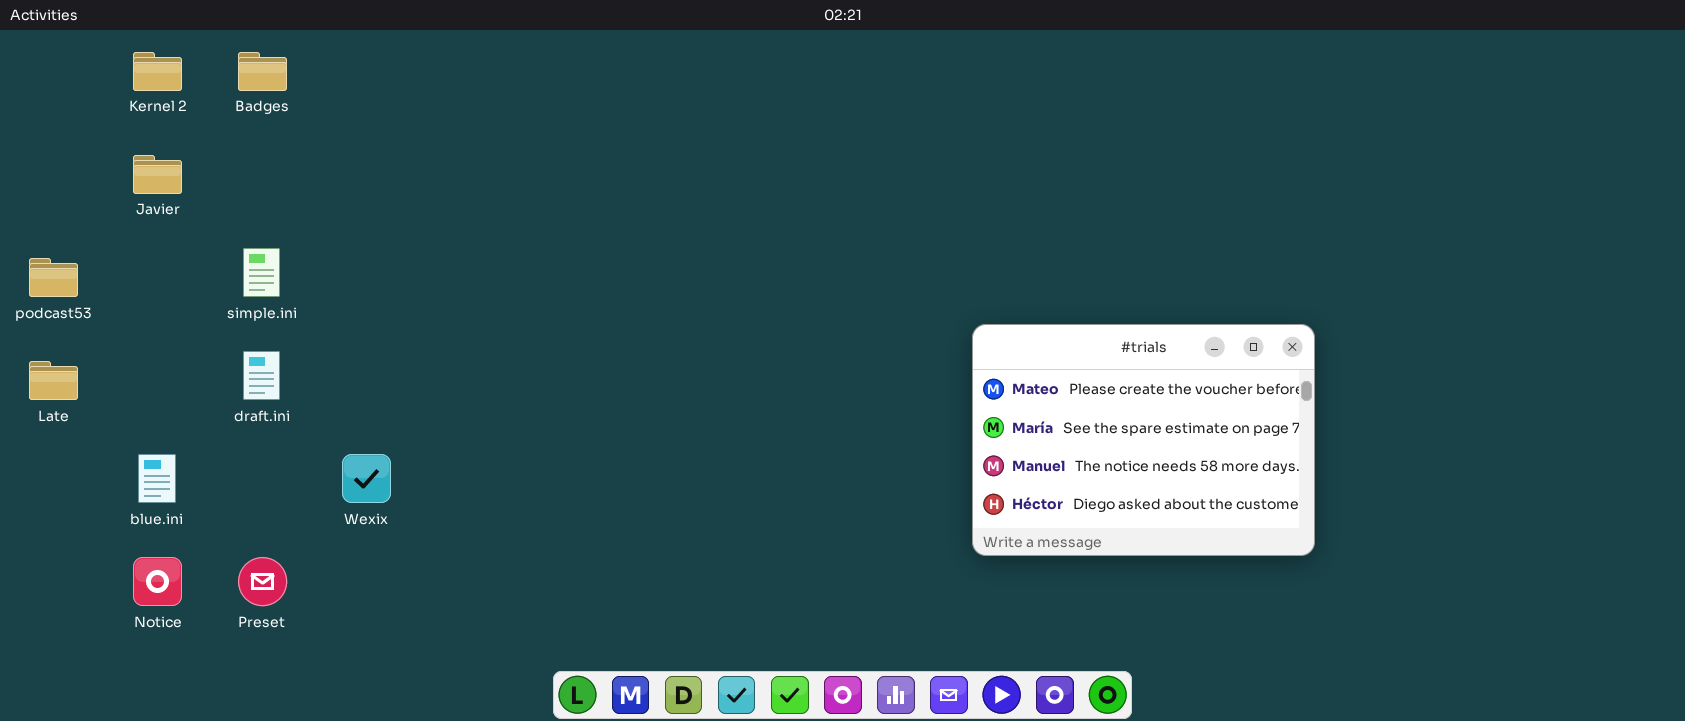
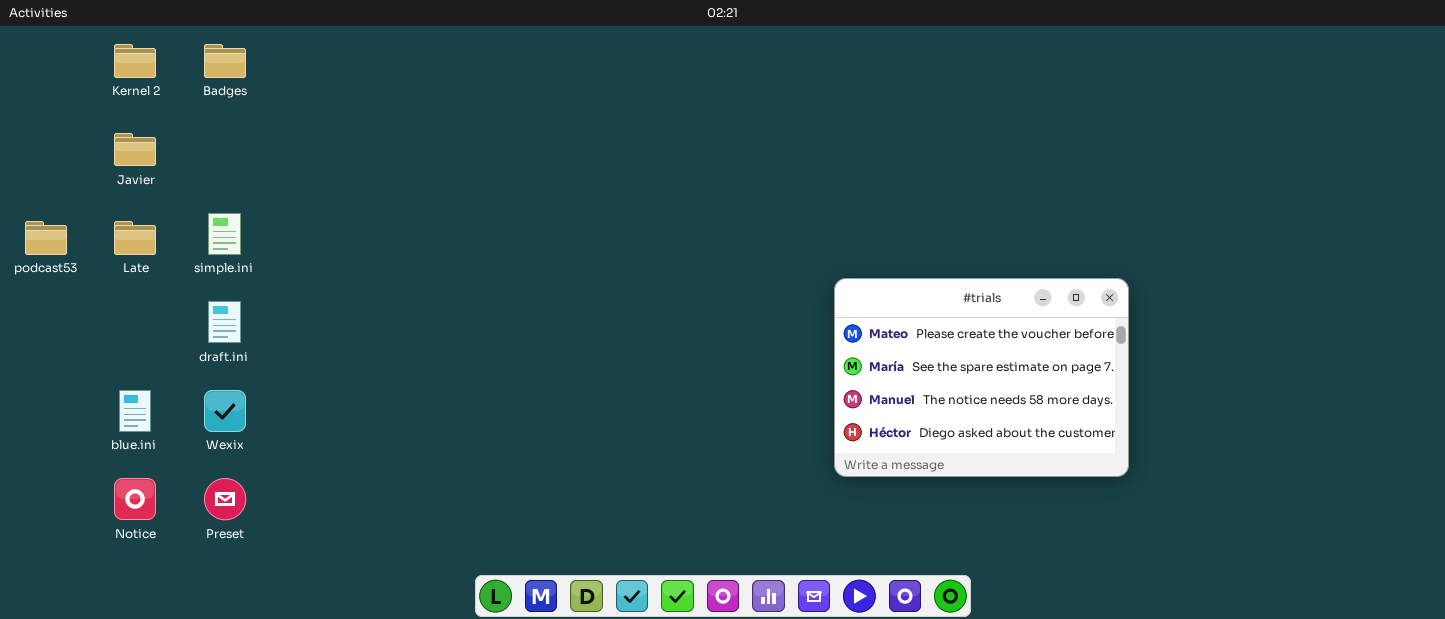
Late: [29,361,78,400] -> [114,221,156,255], moved
Wexix: [342,454,391,503] -> [204,390,246,432], moved

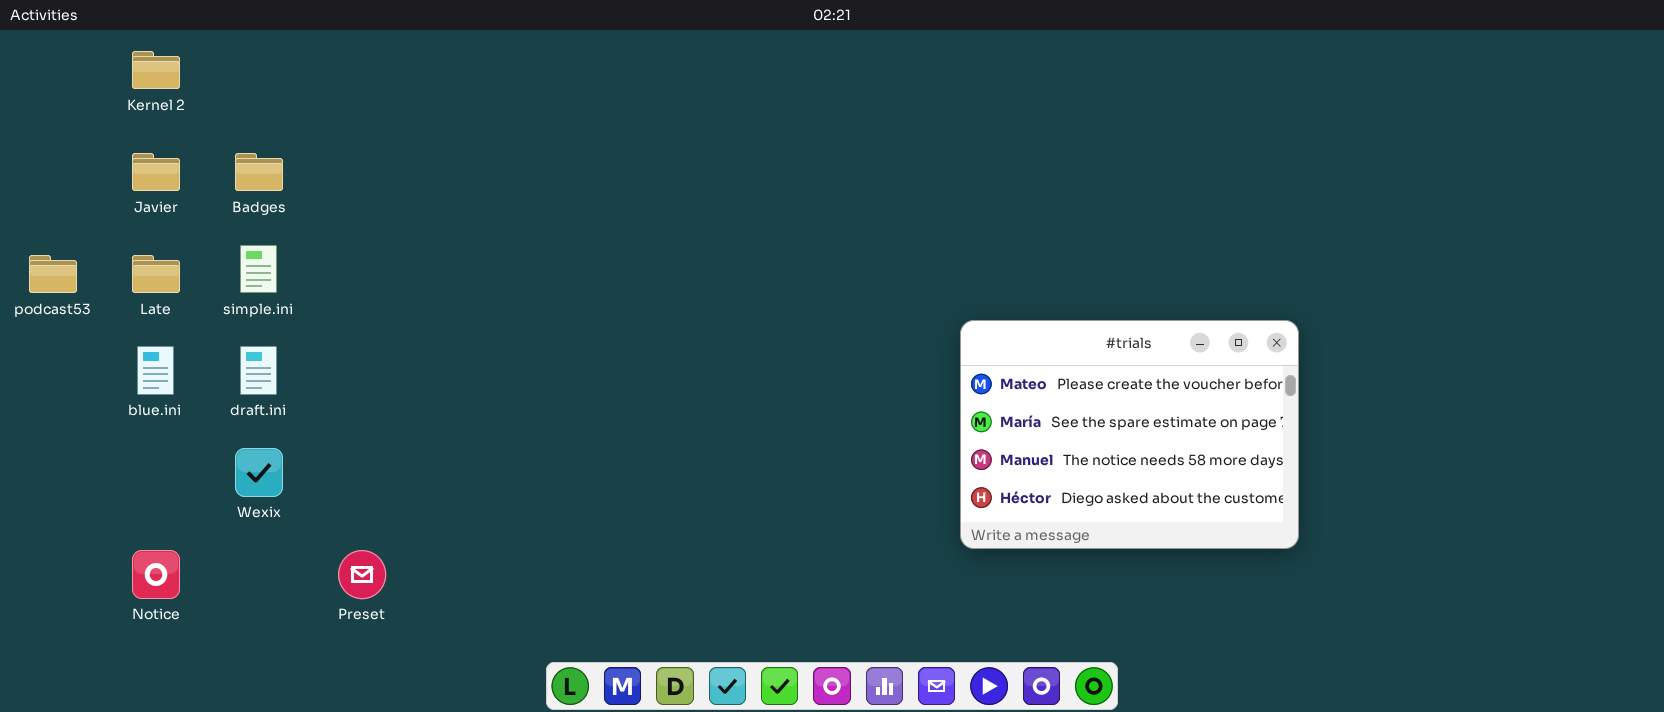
Badges: [204,44,246,78] -> [235,153,283,191], moved
blue.ini: [119,390,151,432] -> [137,346,174,395], moved
Preset: [204,478,246,520] -> [338,550,386,599], moved

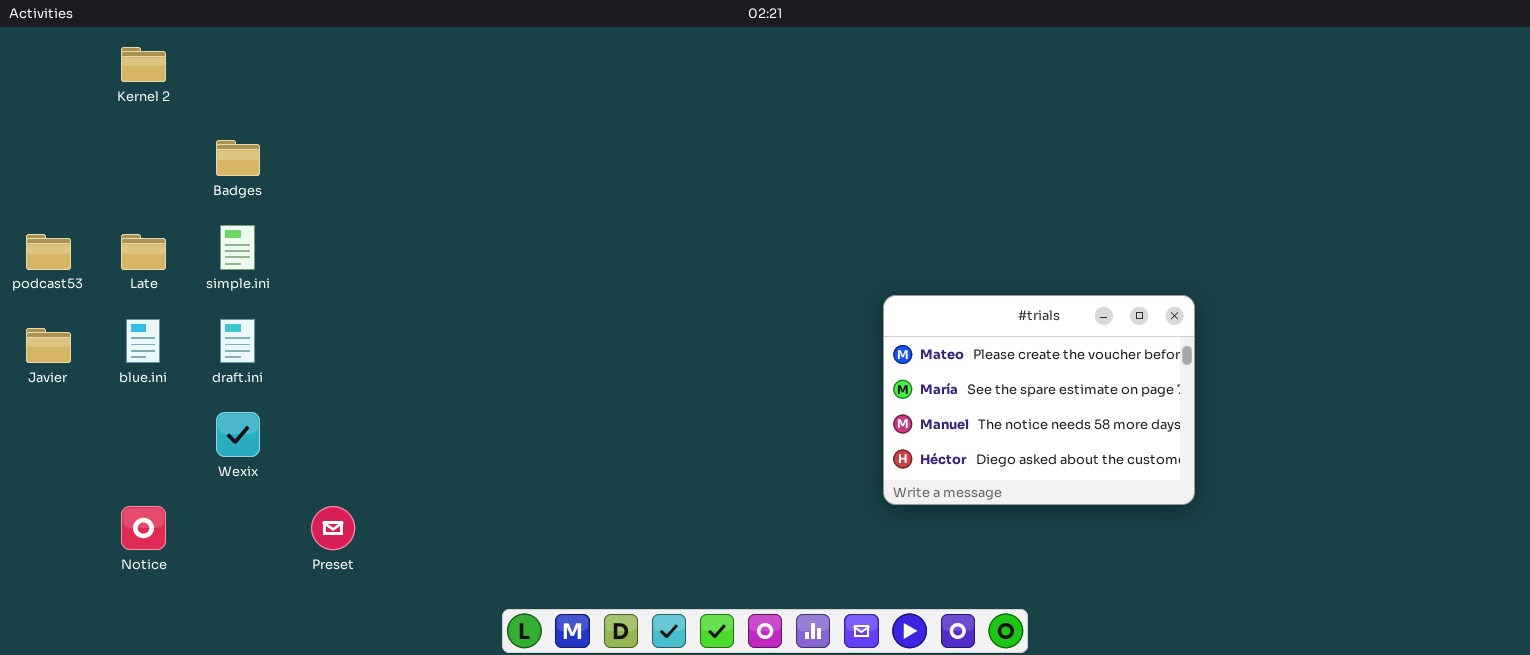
Javier: [132,153,180,191] -> [26,328,71,363], moved

